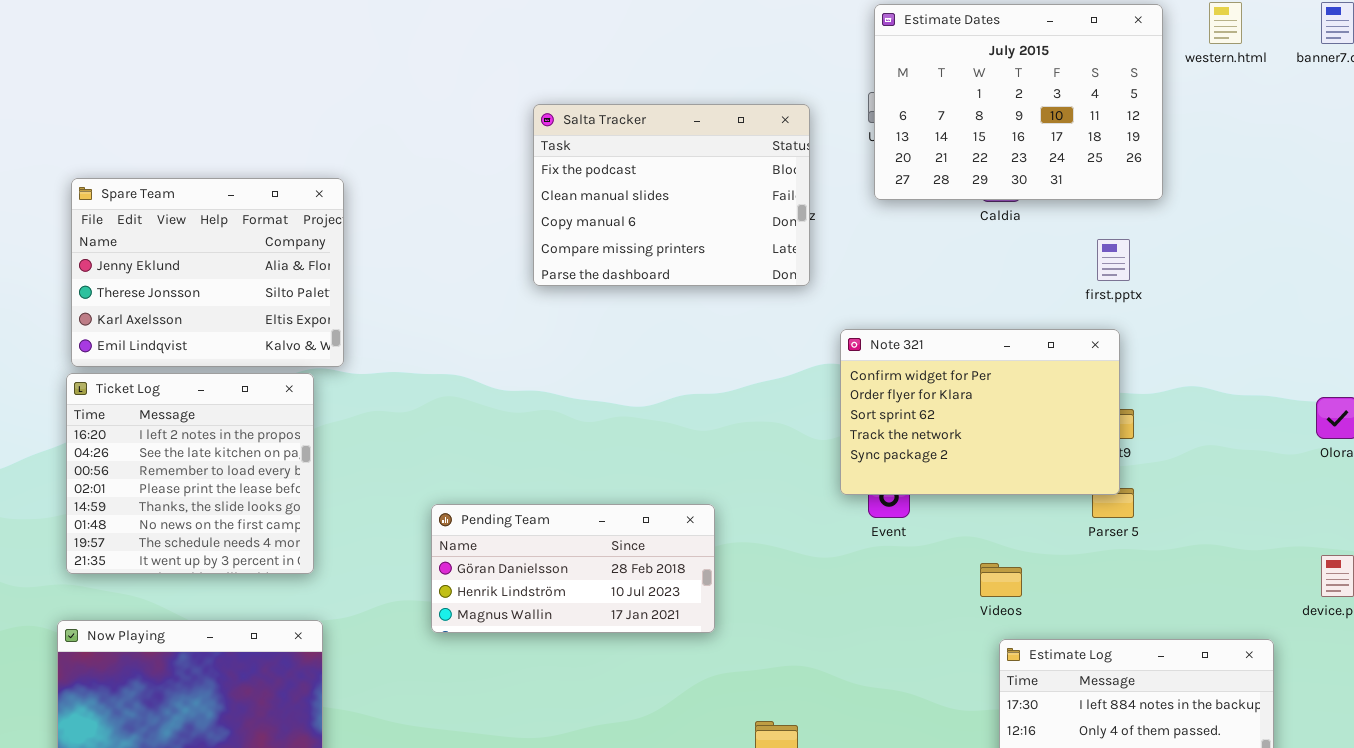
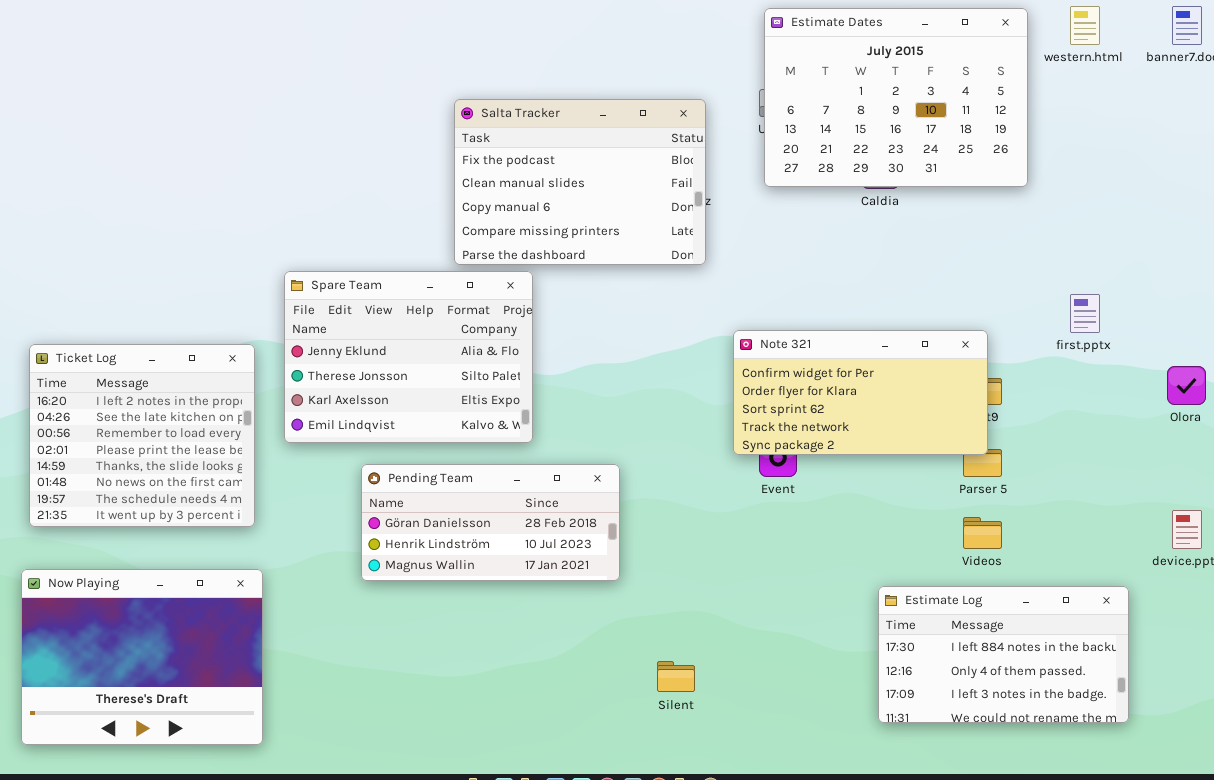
Spare Team: [71,178,344,367] -> [284,271,533,443], moved
first.pptx: [1097,239,1130,281] -> [1070,294,1100,333], moved
Note 321: [840,329,1120,495] -> [733,330,988,455], resized
Videos: [980,563,1022,597] -> [963,517,1002,549], moved

